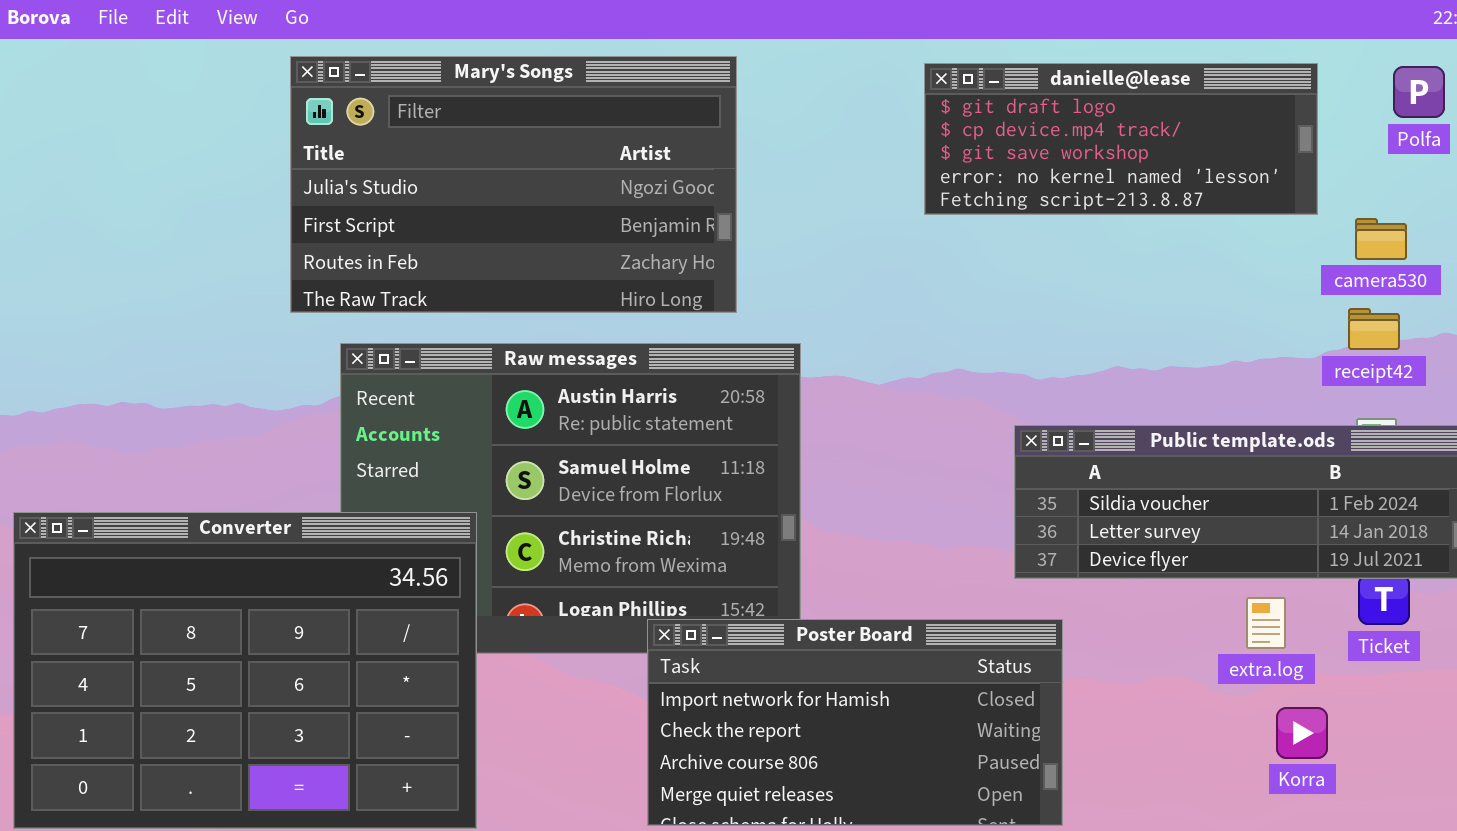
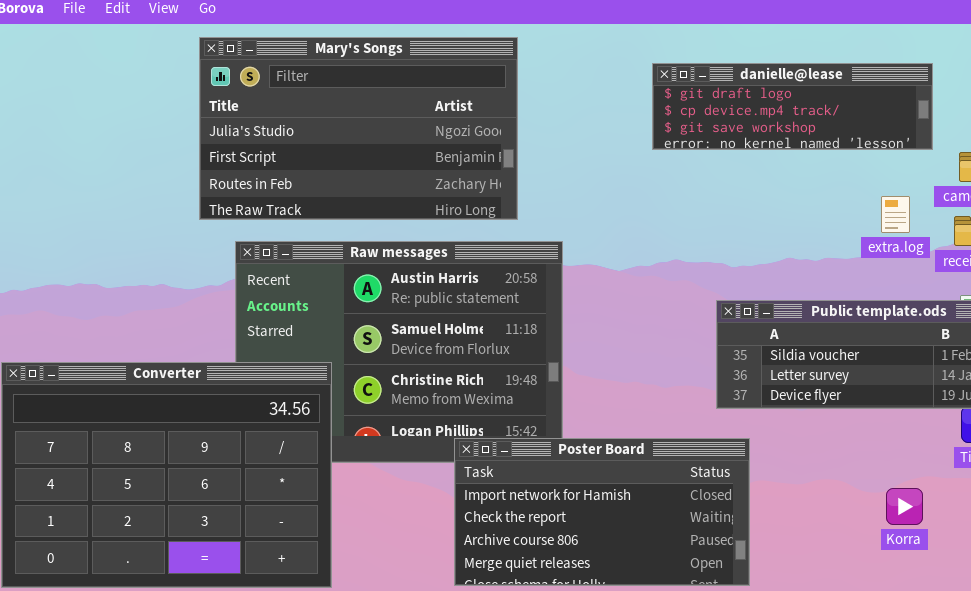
danielle@lease: [924,63,1318,215] -> [652,63,933,150], resized
extra.log: [1246,597,1286,649] -> [881,196,910,233], moved
Korra: [1276,707,1328,759] -> [886,488,923,525], moved

